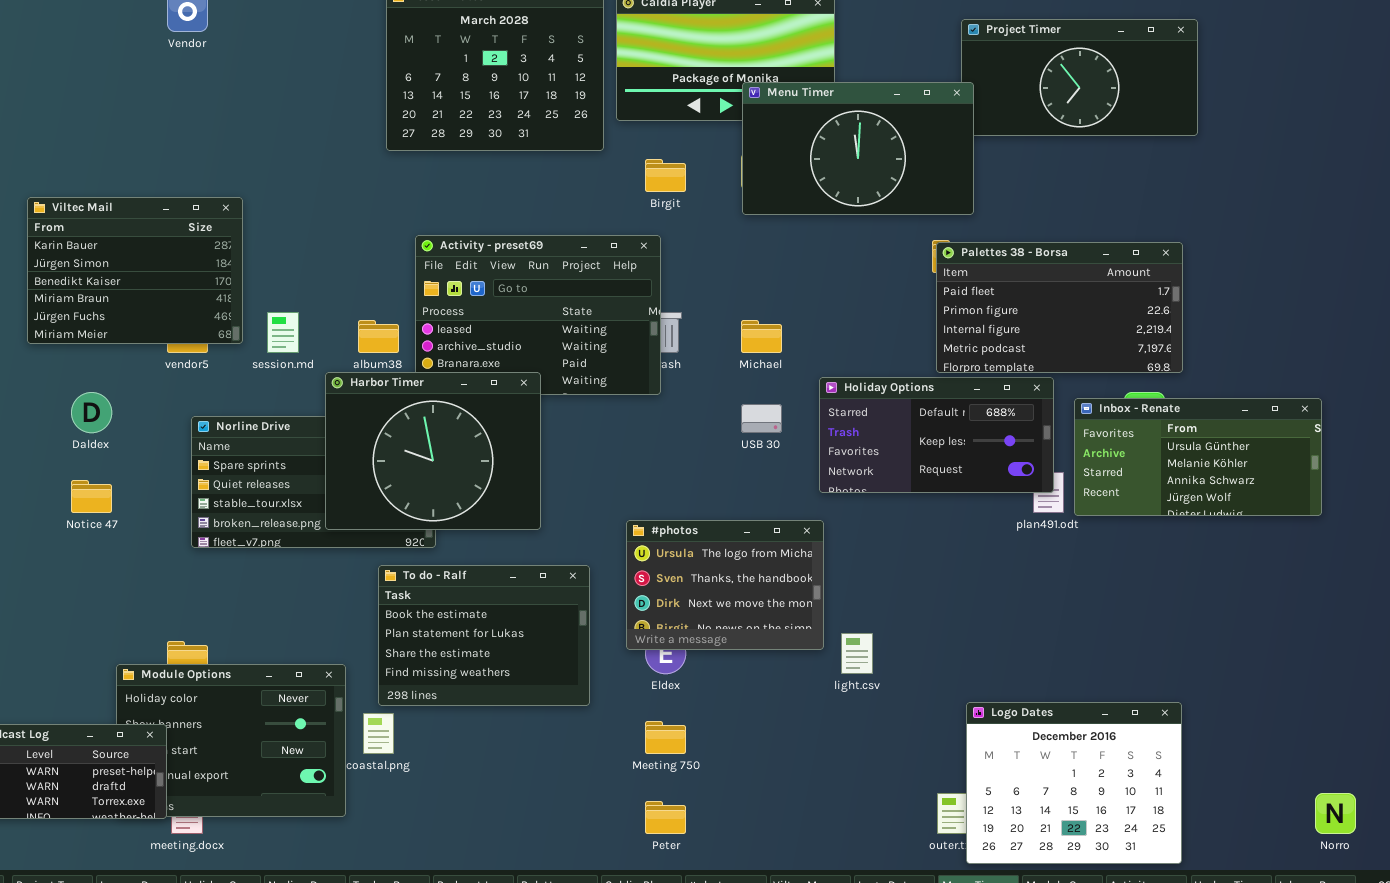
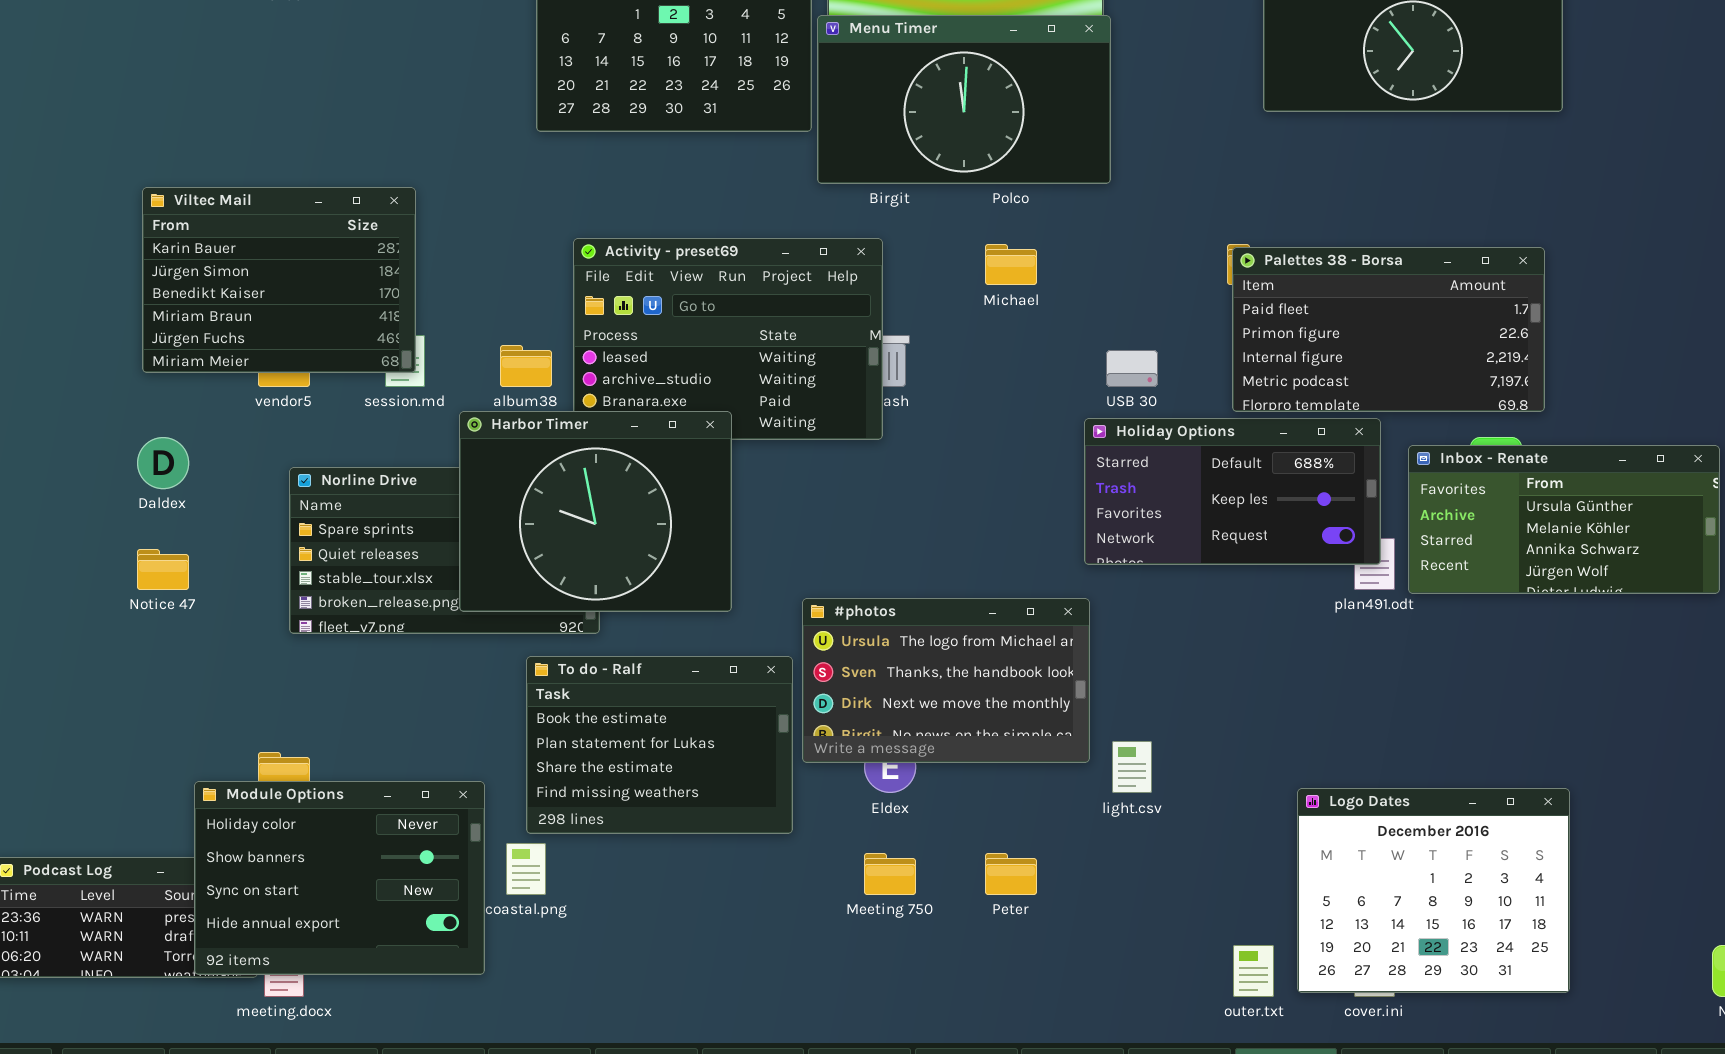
Menu Timer: [742,82,974,215] -> [817,15,1111,184], moved
Viltec Mail: [27,197,243,344] -> [142,187,416,373], moved
Michael: [741,320,782,353] -> [985,244,1037,285], moved
USB 30: [741,404,782,433] -> [1106,350,1158,387], moved
#photos: [626,520,824,650] -> [802,598,1090,763], resized
Module Options: [116,664,346,817] -> [194,781,485,975], raised
Logo Dates: [966,702,1182,864] -> [1297,788,1570,993], moved
Peter: [645,801,686,834] -> [985,853,1037,895], moved

